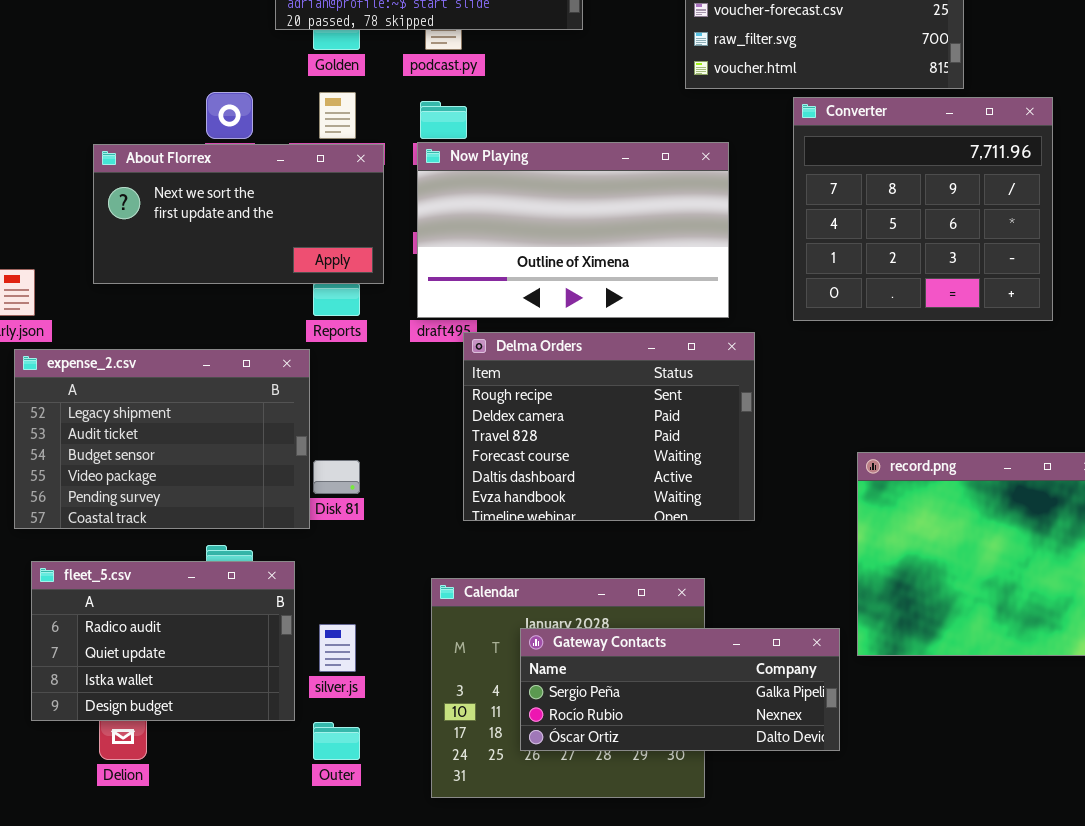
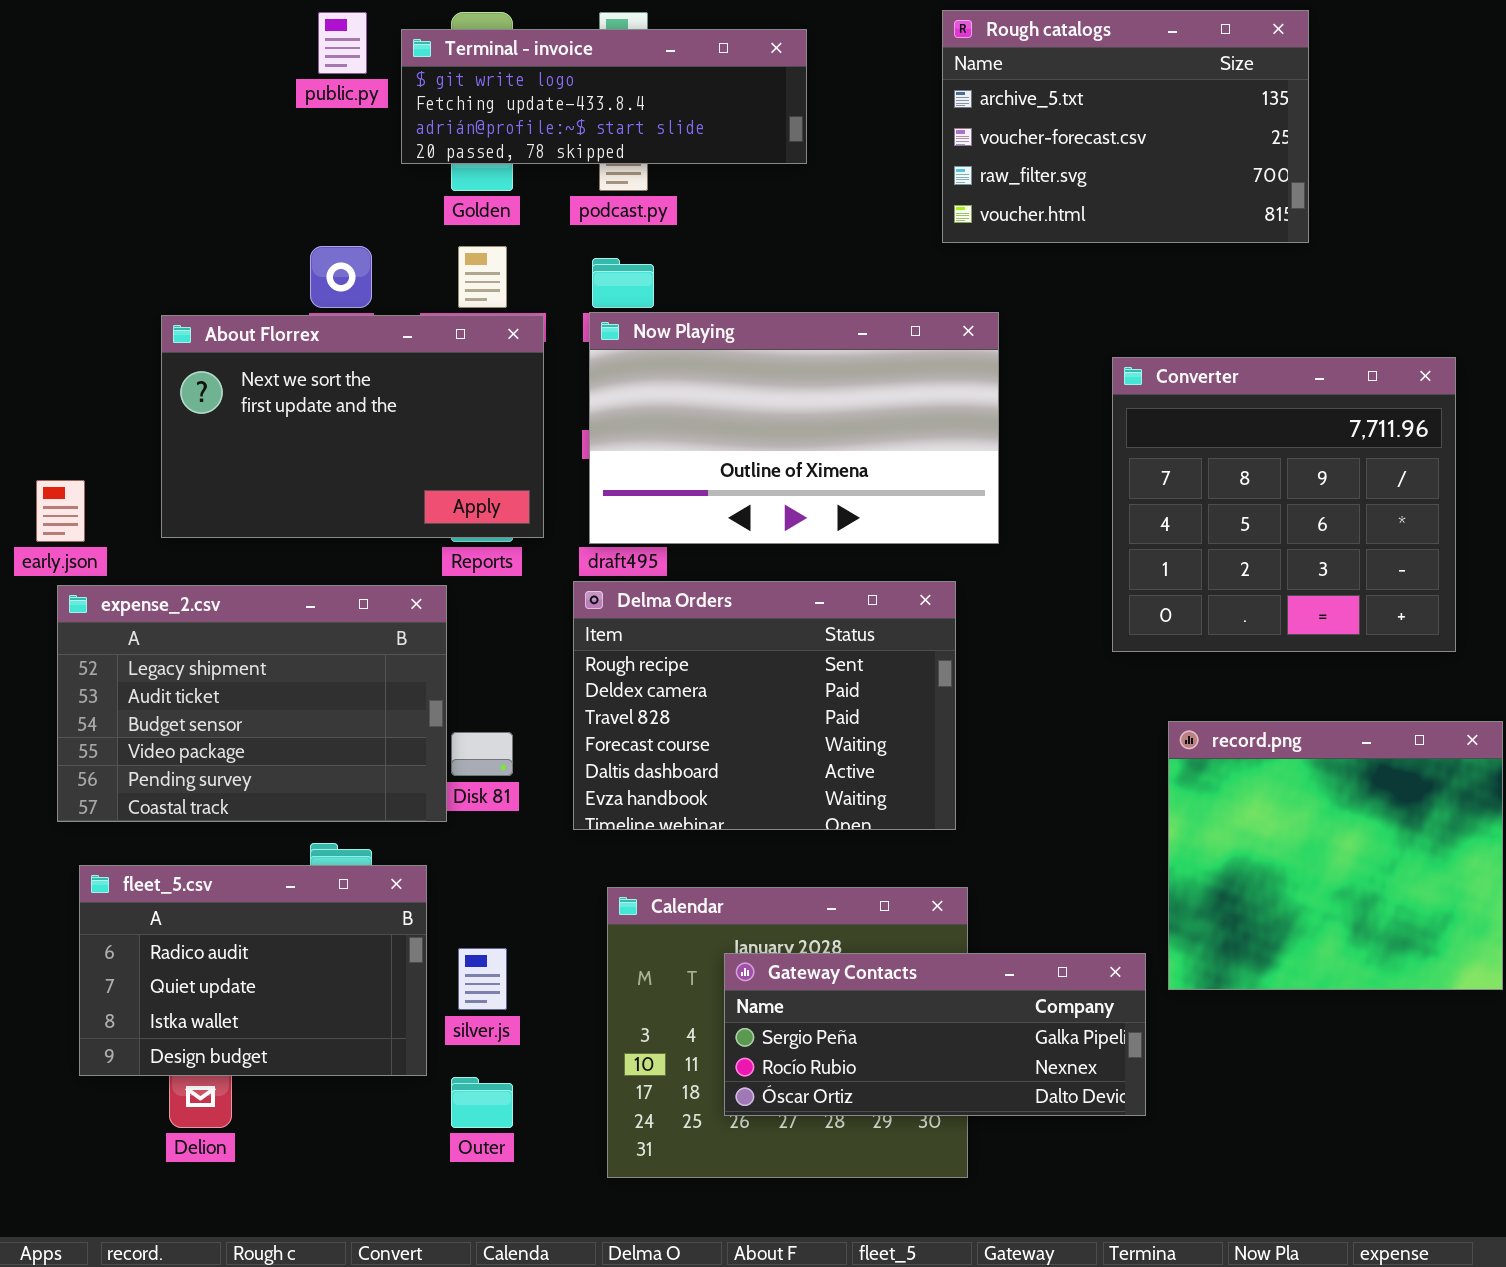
Converter: [793,97,1053,321] -> [1112,357,1456,652], moved
About Florrex: [93,144,384,284] -> [161,315,544,538], resized
Delma Orders: [463,332,755,521] -> [573,581,956,830], moved

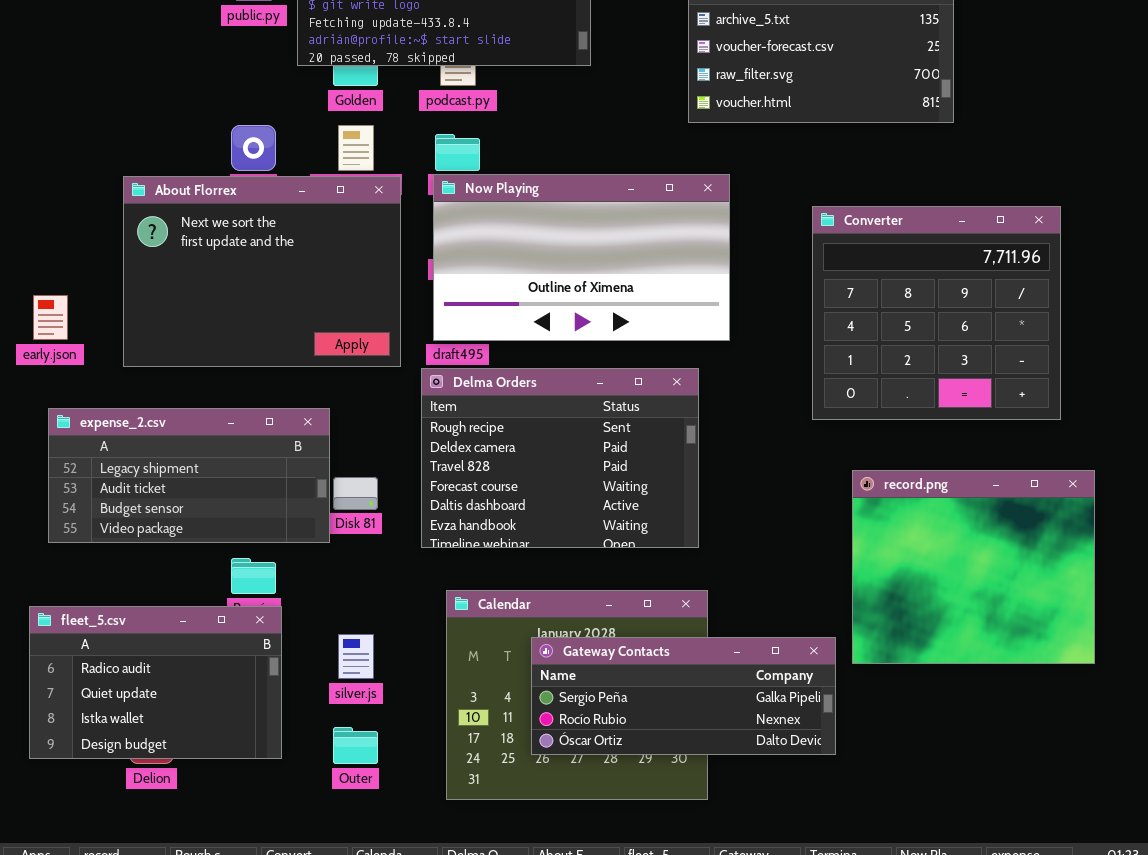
About Florrex: [161,315,544,538] -> [123,176,401,367], resized
expense_2.csv: [57,585,447,822] -> [48,408,330,543], resized
fleet_5.csv: [79,865,427,1076] -> [29,606,282,759], moved

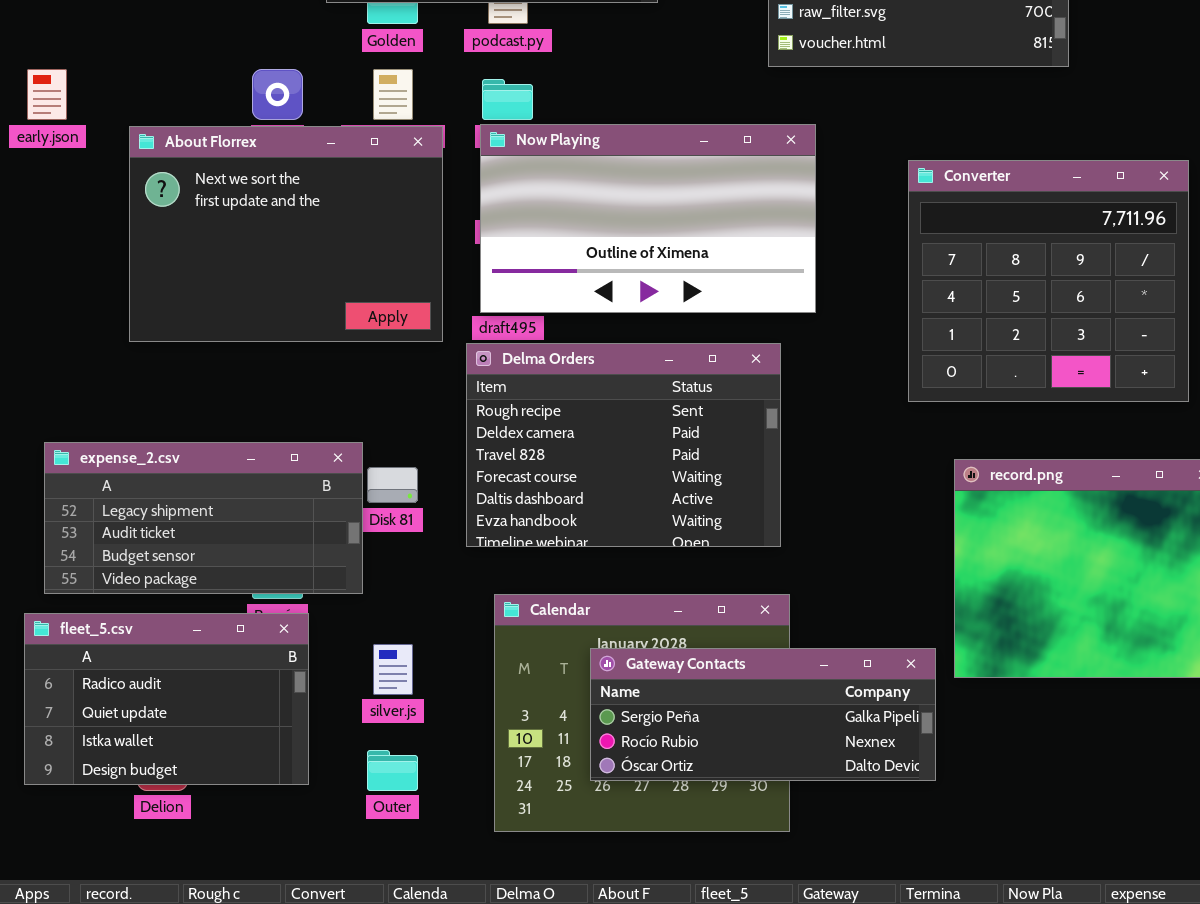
early.json: [33,295,68,340] -> [27,69,67,120], moved
expense_2.csv: [48,408,330,543] -> [44,442,363,594], moved

